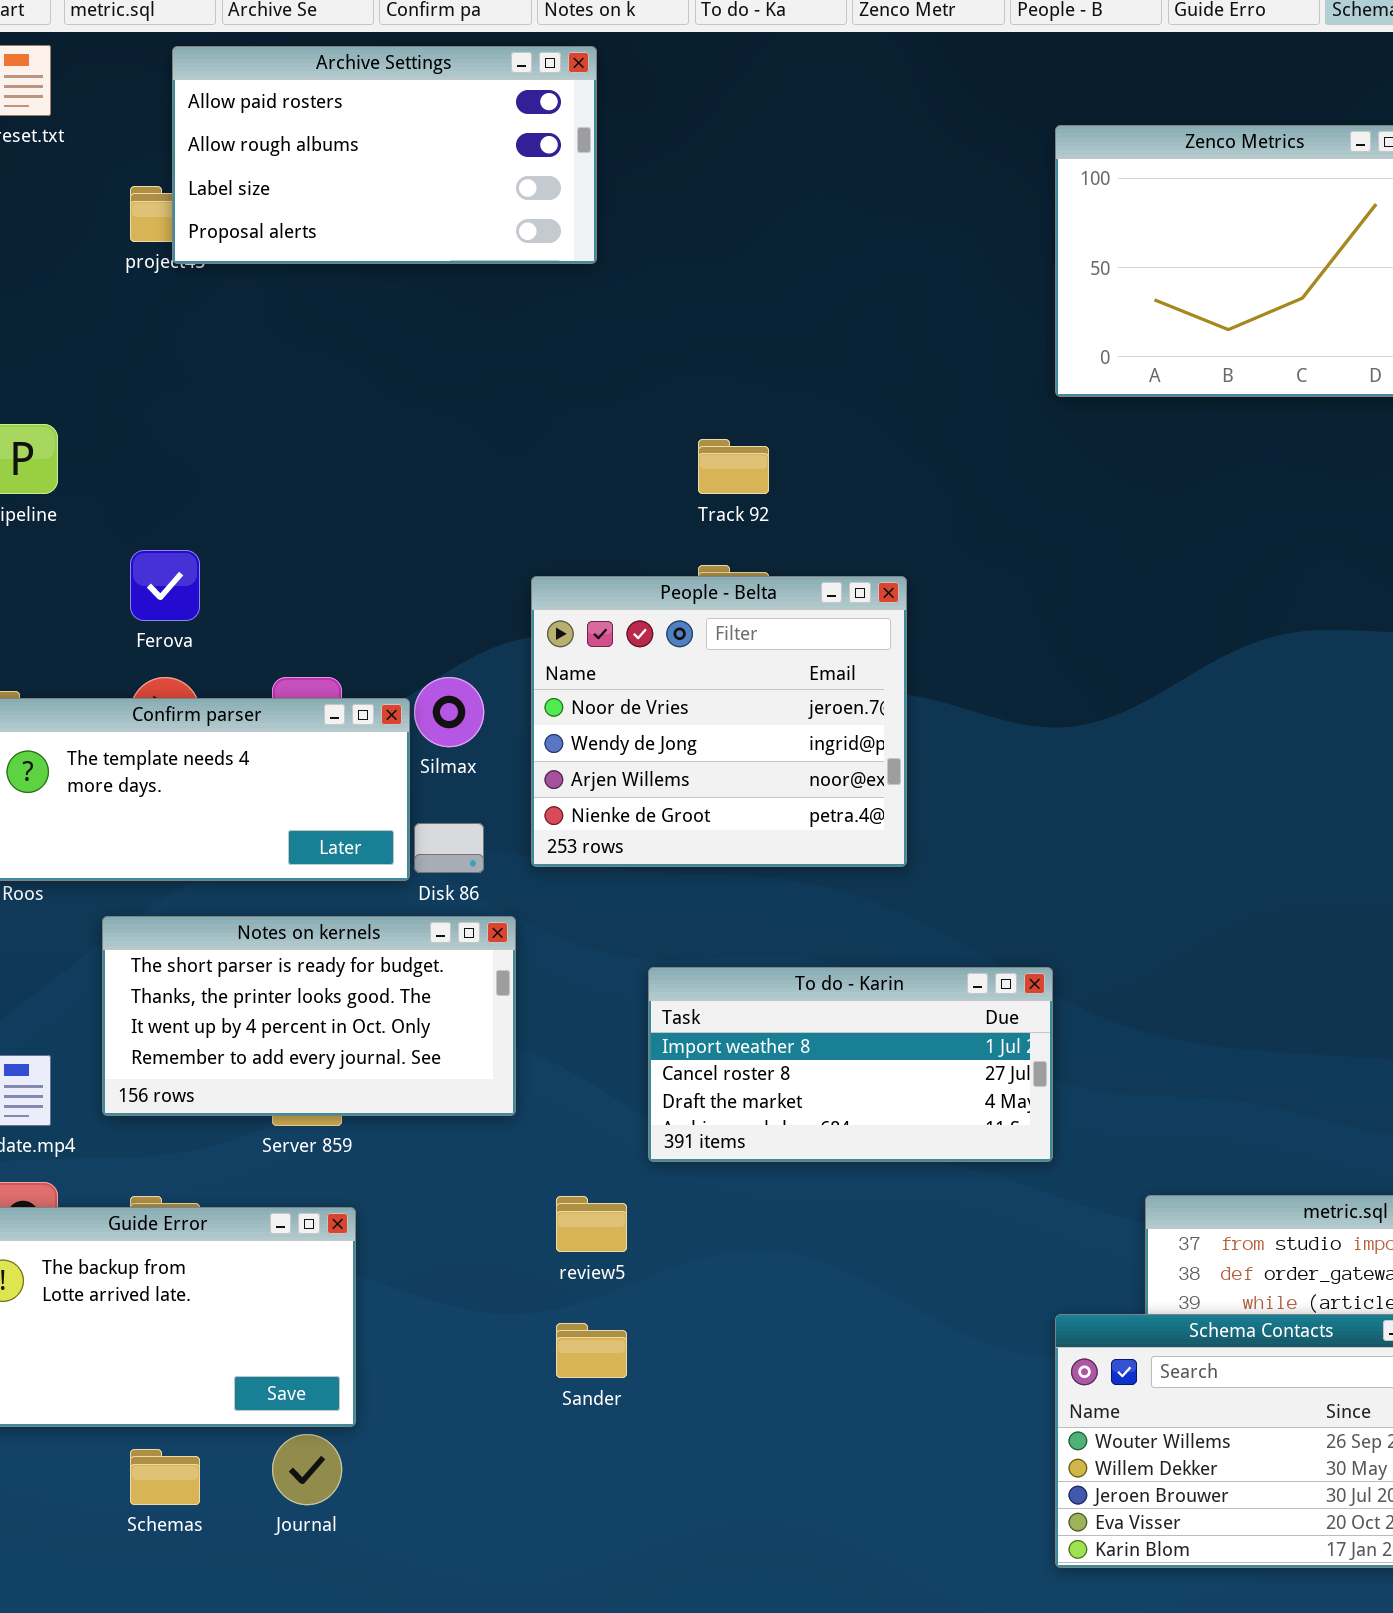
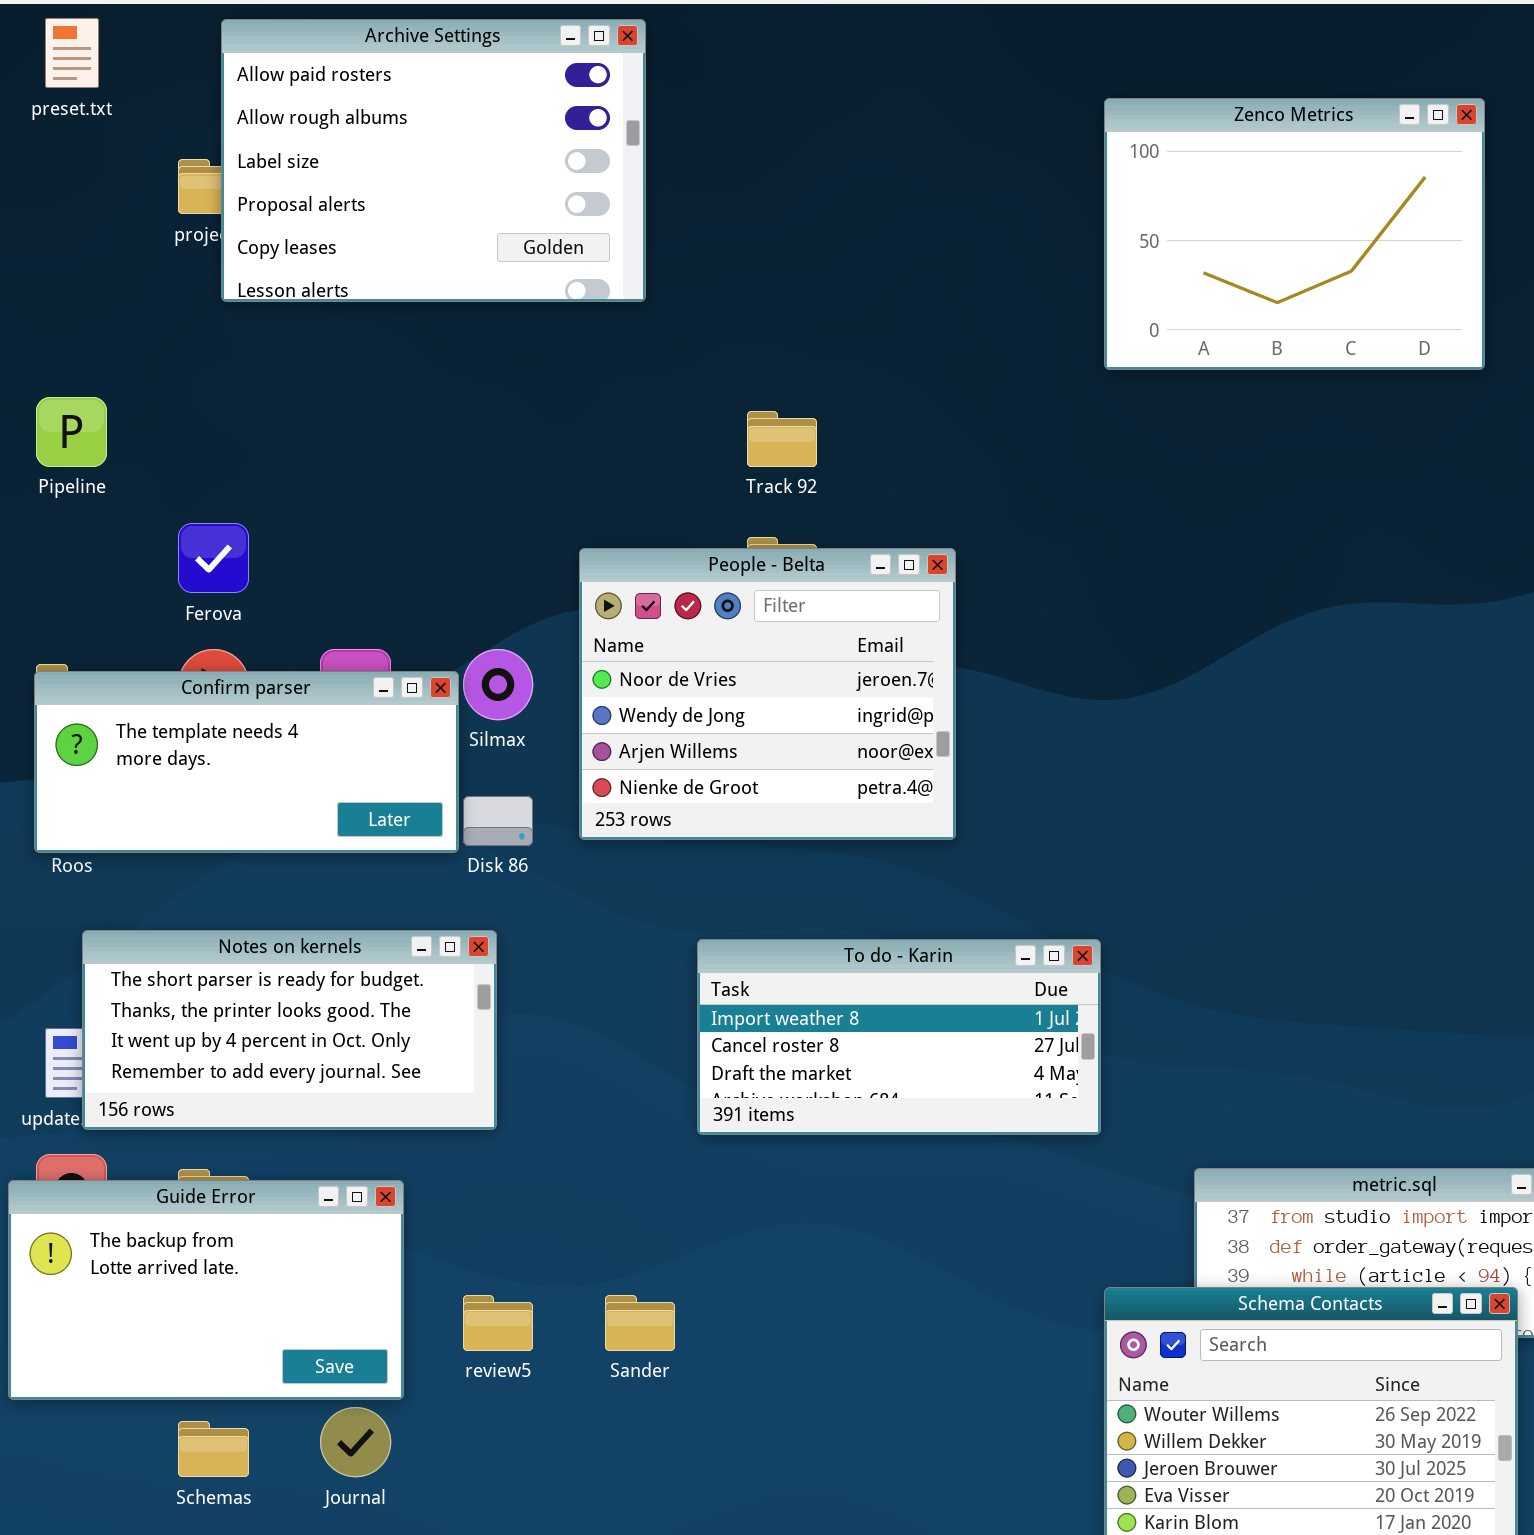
Archive Settings: [172,46,597,264] -> [221,19,646,302], resized
Notes on kernels: [102,916,516,1116] -> [82,930,497,1130], moved
review5: [556,1196,627,1252] -> [463,1295,533,1351], moved

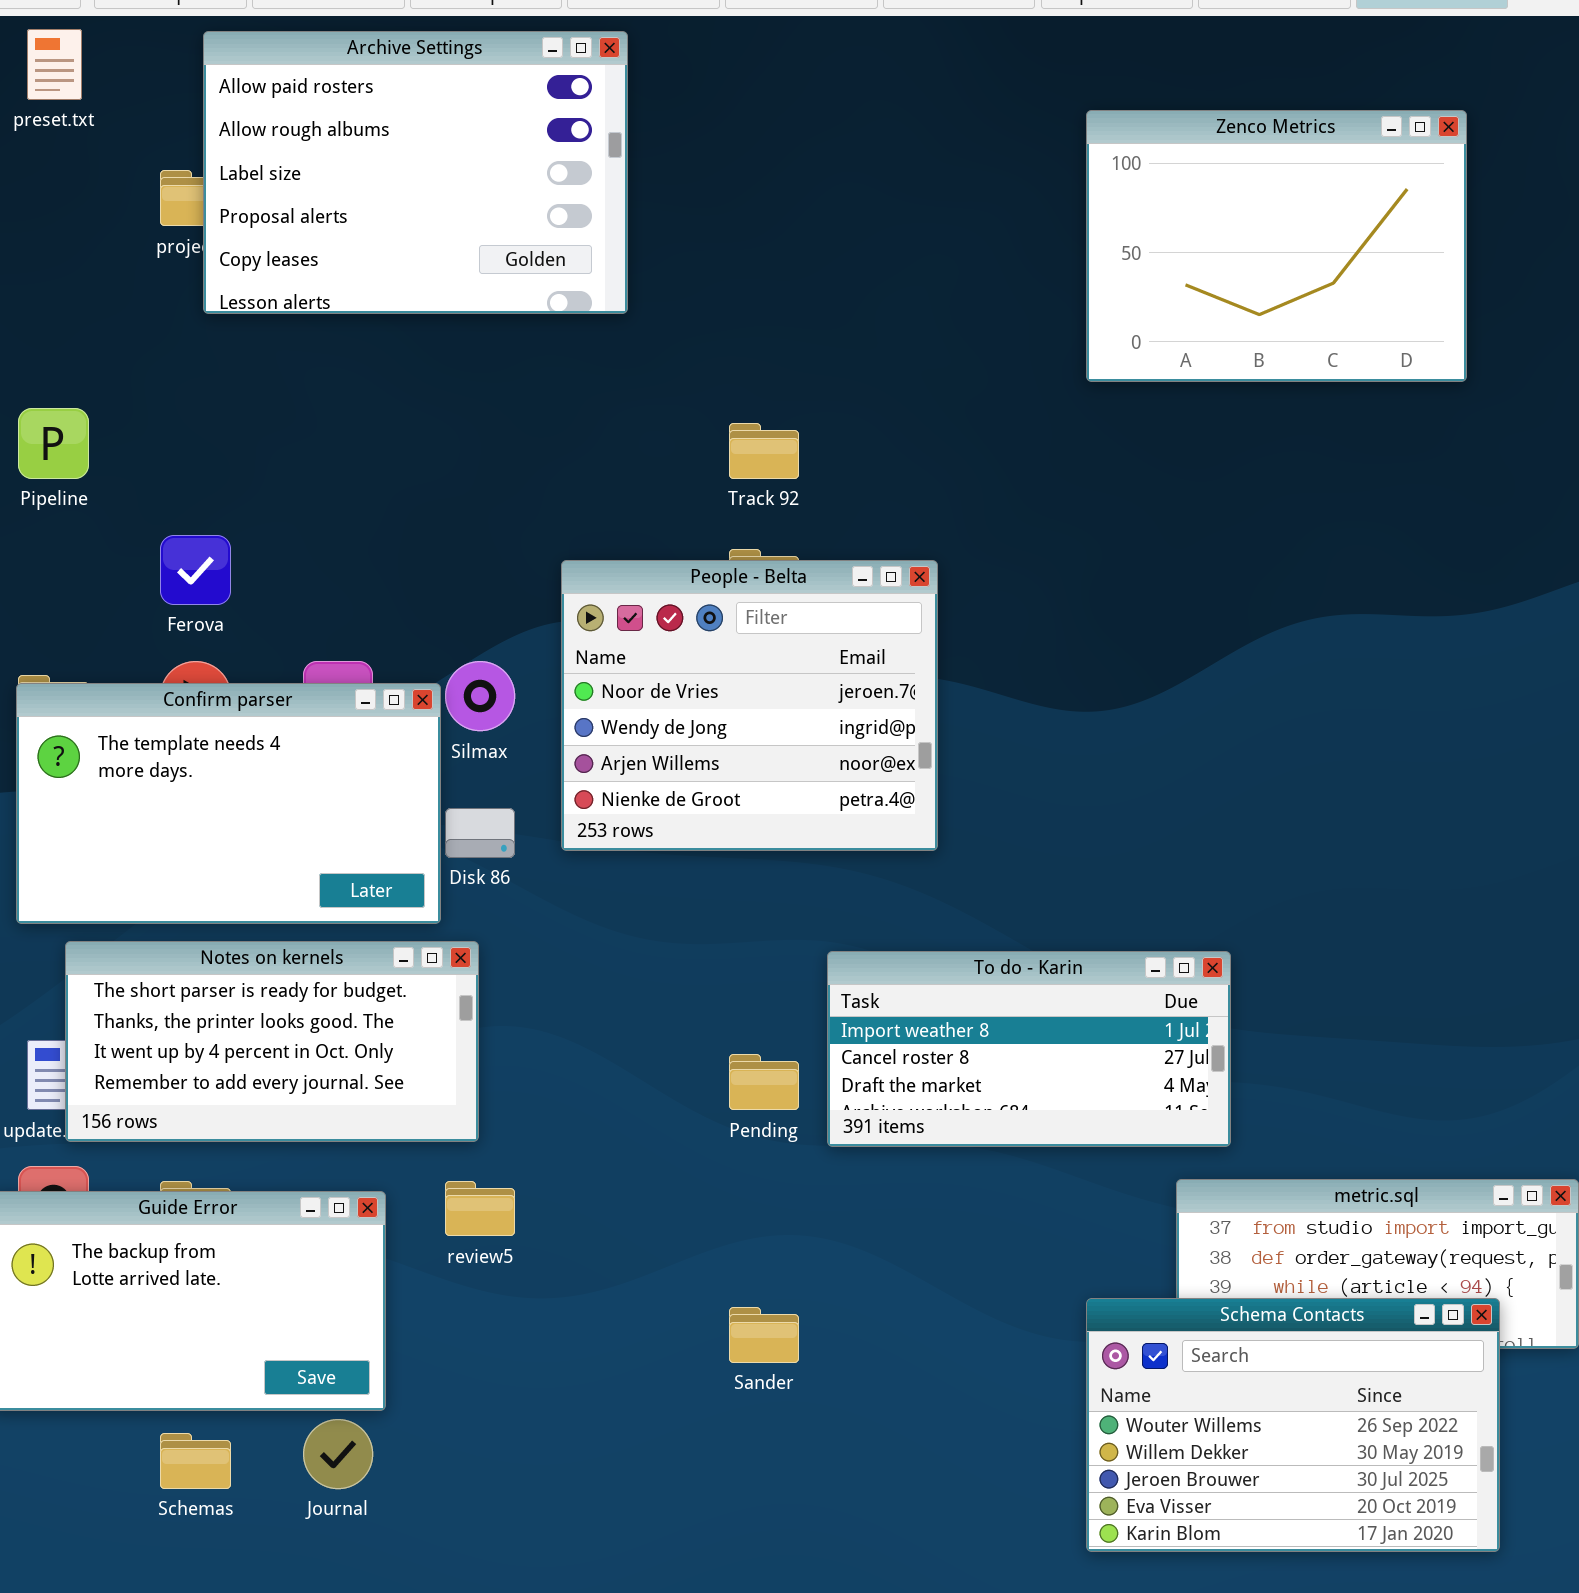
Confirm parser: [34,671,459,853] -> [16,683,441,924], resized
To do - Karin: [697,939,1101,1135] -> [827,951,1231,1147], moved
review5: [463,1295,533,1351] -> [445,1181,515,1236], moved
Sander: [605,1295,675,1351] -> [729,1307,799,1363], moved

